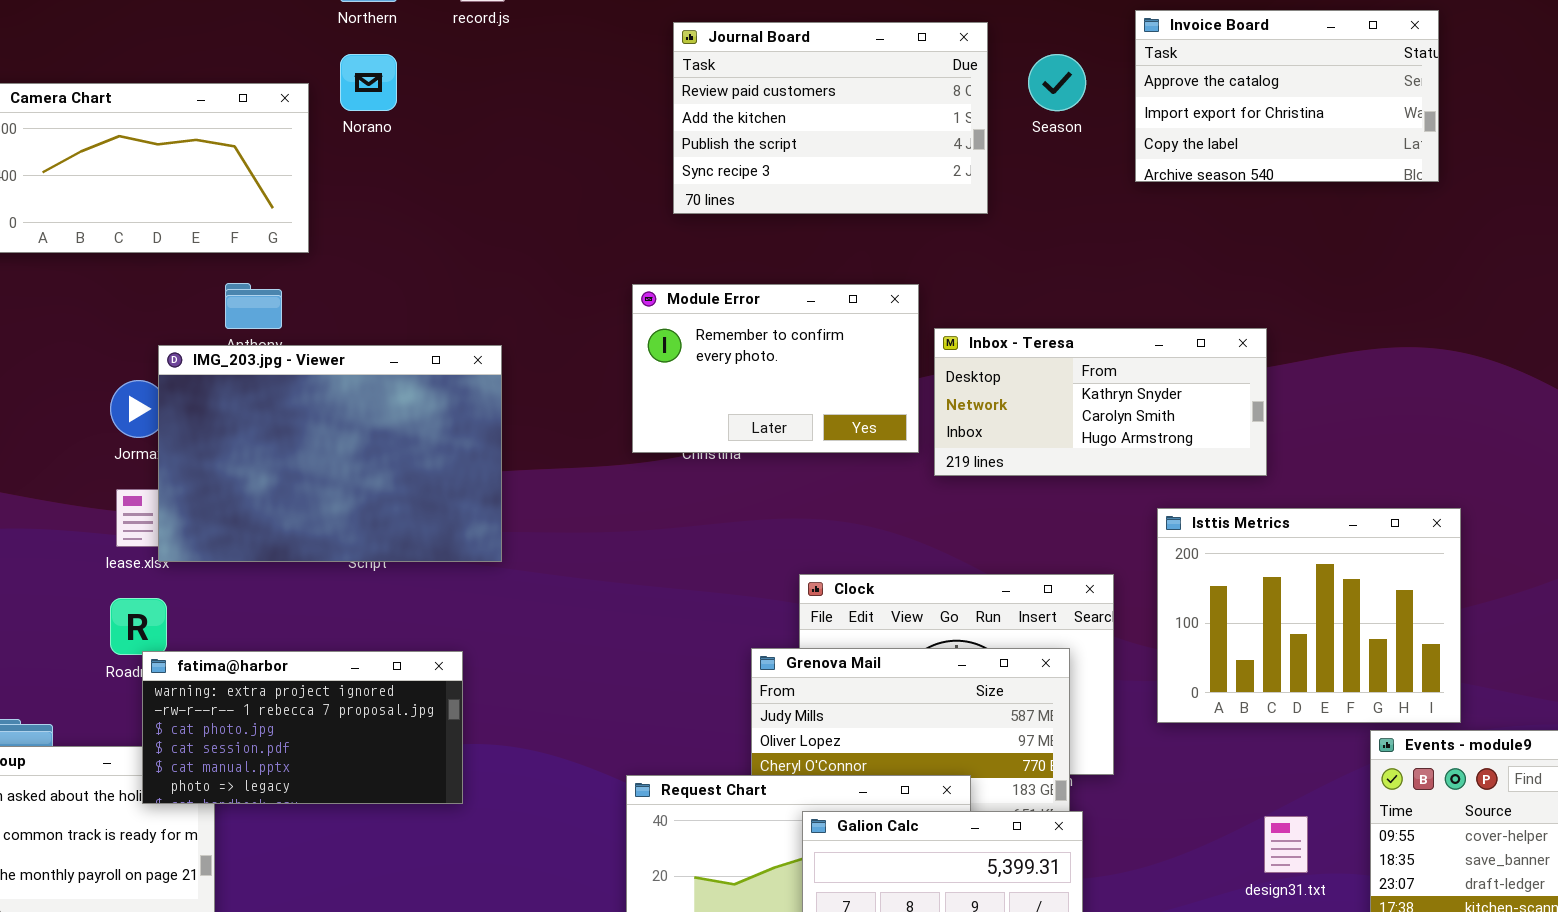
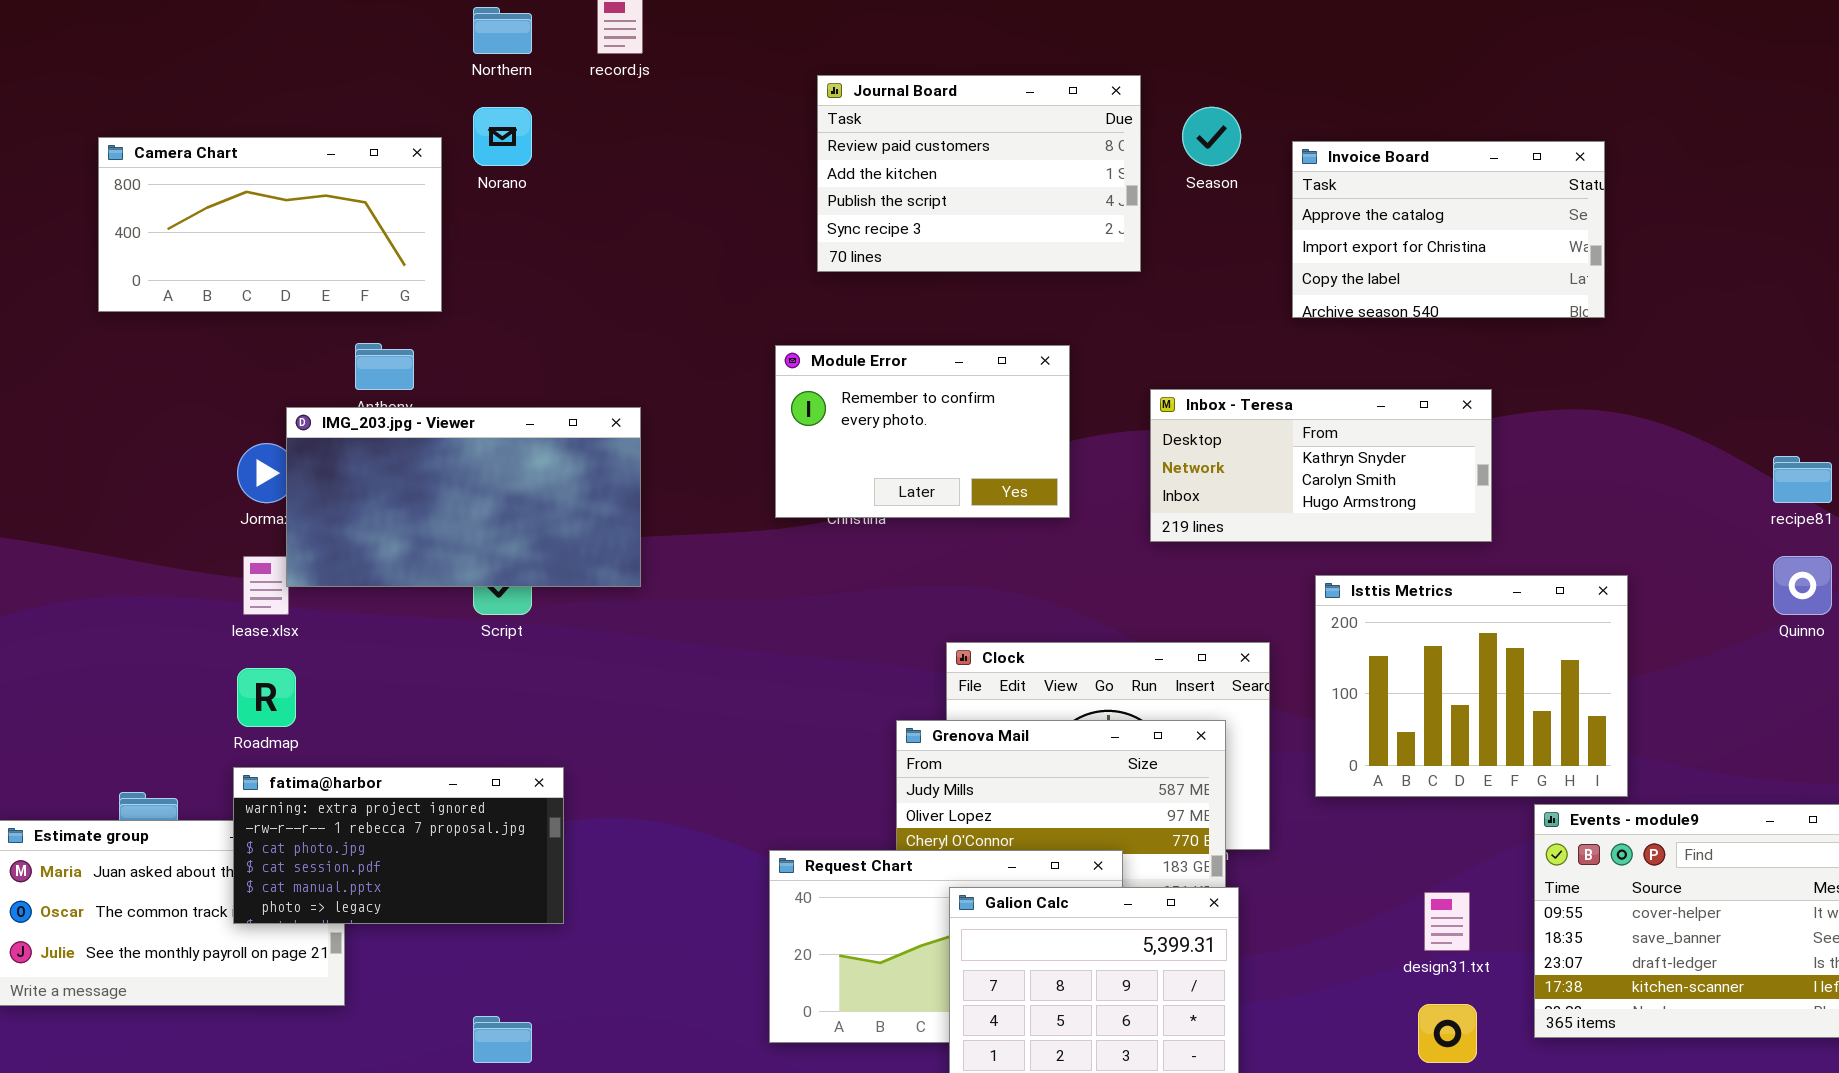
Invoice Board: [1135,10,1439,182] -> [1292,141,1605,318], moved
Inbox - Teresa: [934,328,1267,476] -> [1150,389,1492,542], moved
IMG_203.jpg - Viewer: [158,345,502,562] -> [286,407,641,587], resized
fatima@harbor: [142,651,463,804] -> [233,767,564,924], moved

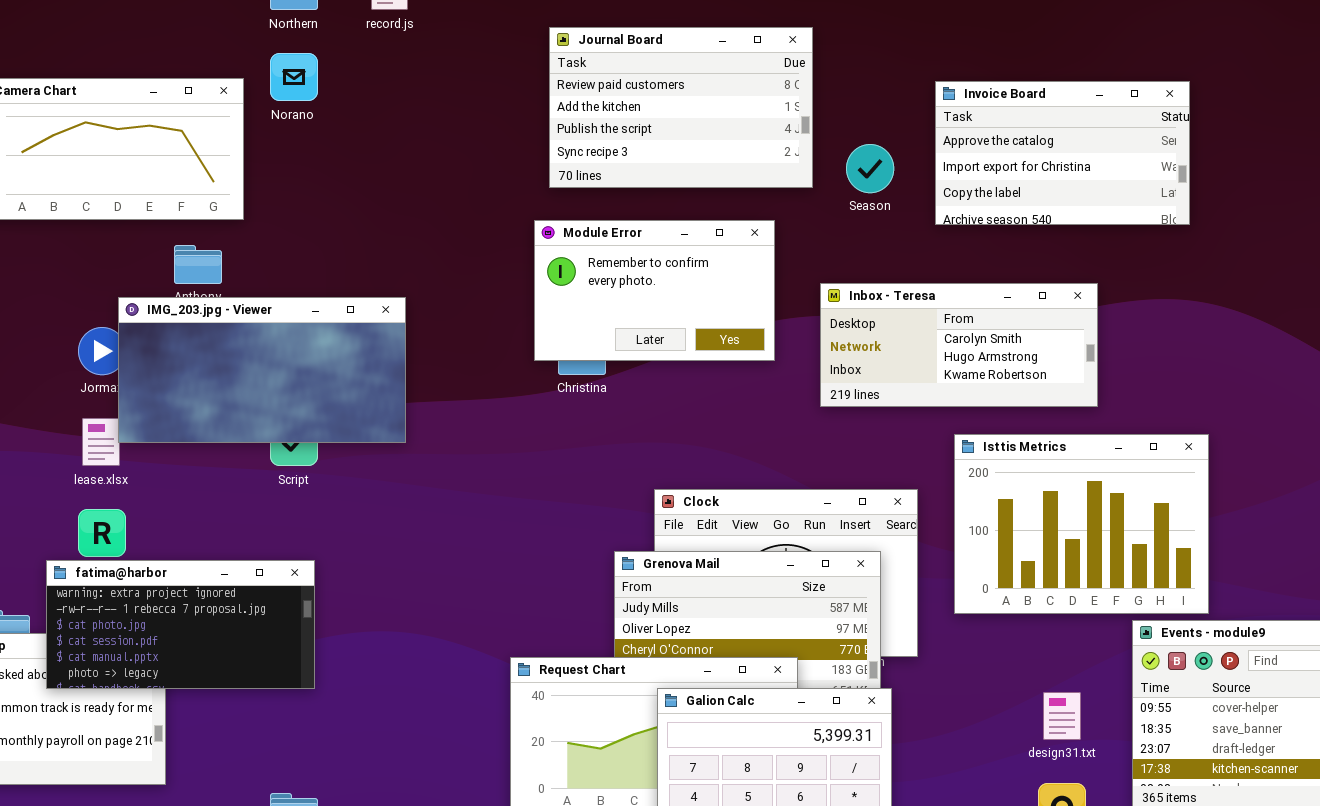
Season: [1182,107,1241,166] -> [846,144,894,193], moved
Module Error: [775,345,1070,518] -> [534,220,775,361], moved
Inbox - Teresa: [1150,389,1492,542] -> [820,283,1098,407], scrolled down 1 row
fatima@harbor: [233,767,564,924] -> [46,560,315,689], moved

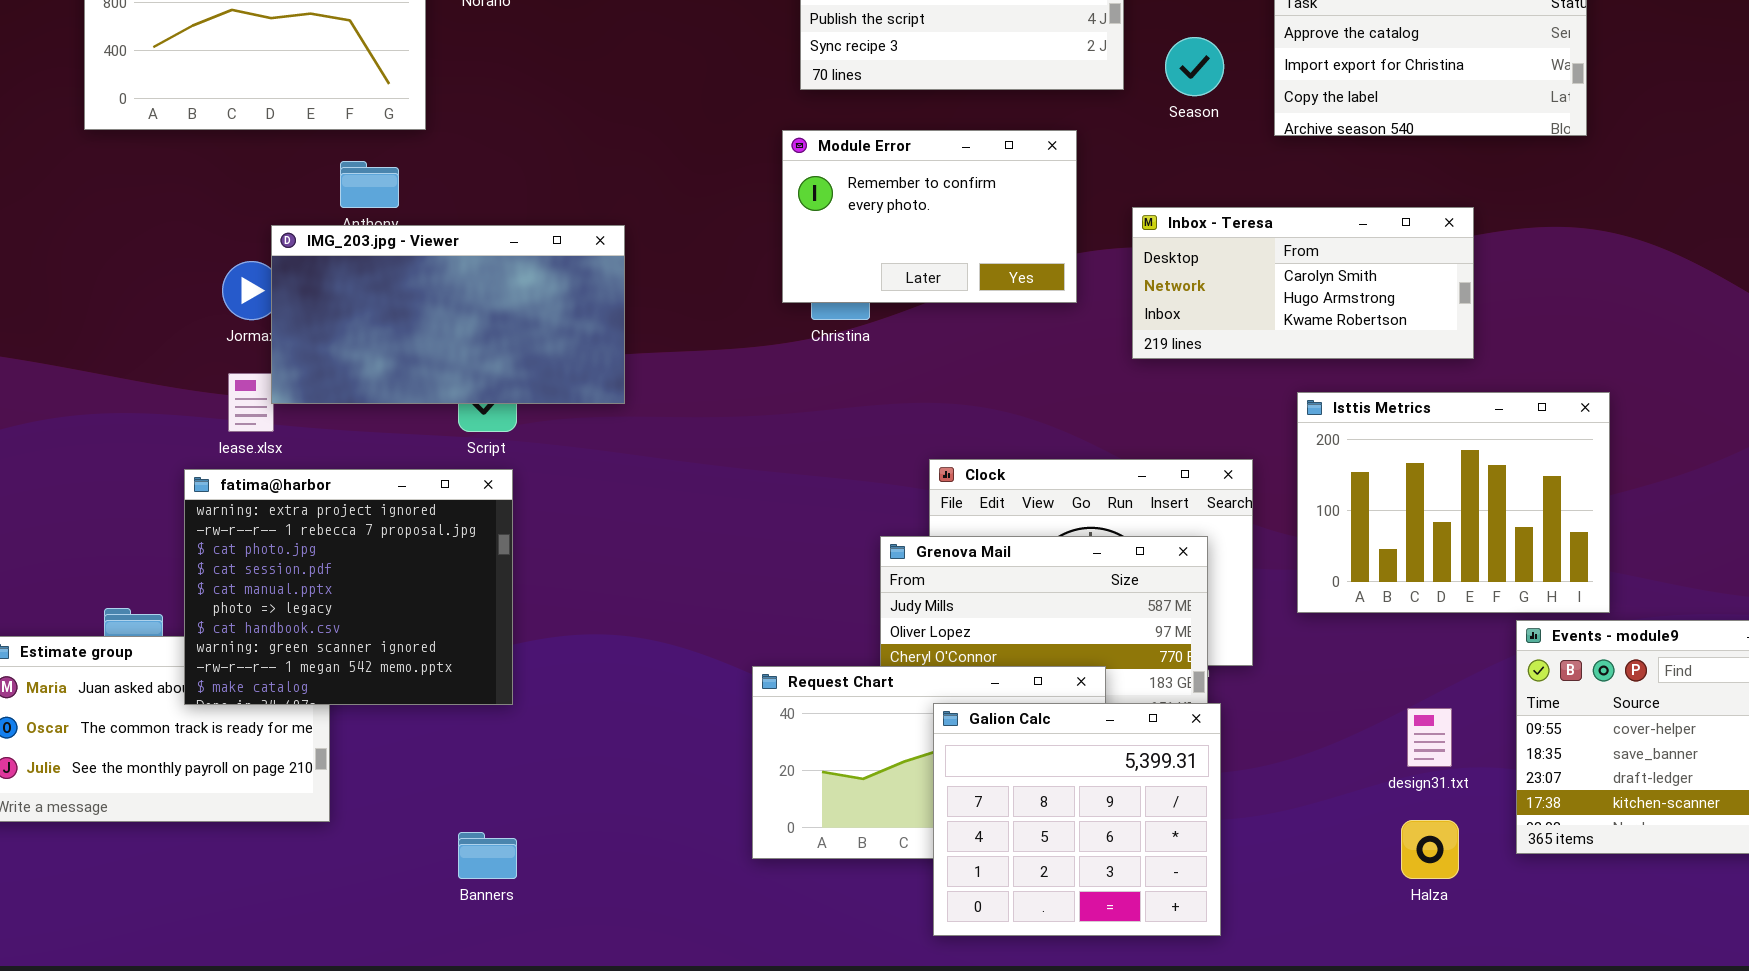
fatima@harbor: [46,560,315,689] -> [184,469,513,705], resized

